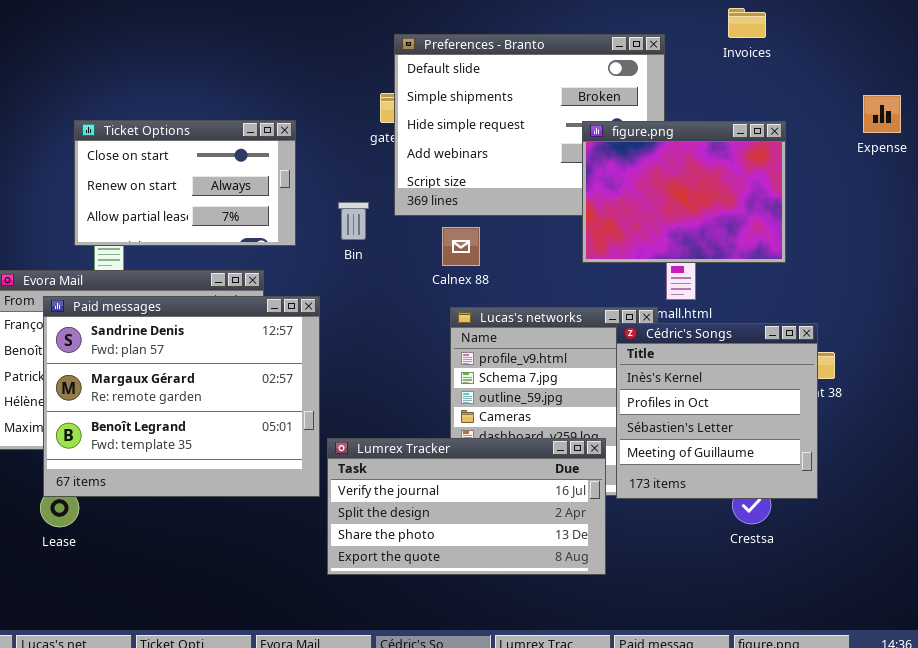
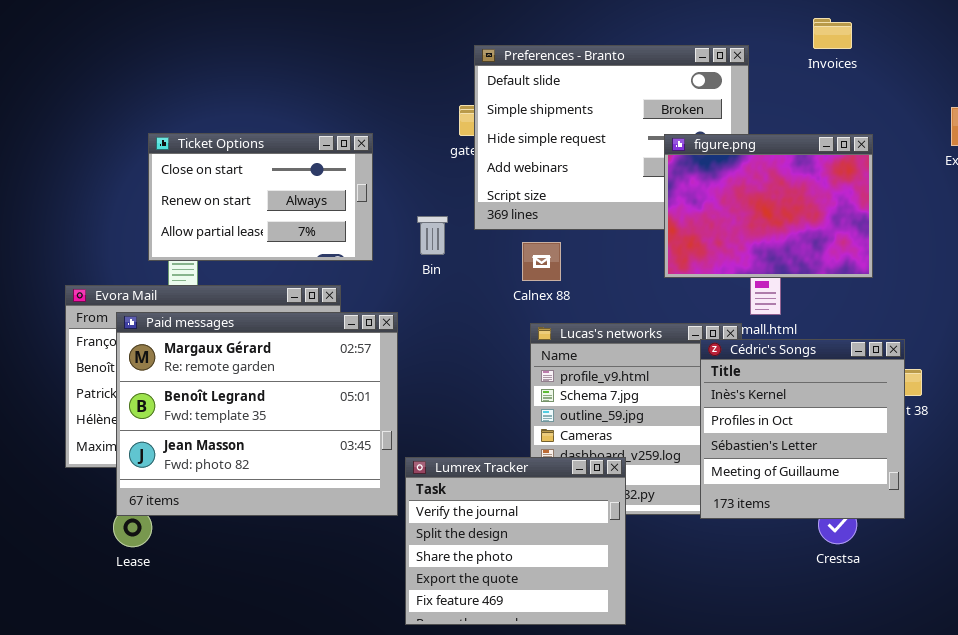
Paid messages: [43,296,320,497] -> [116,312,398,516], scrolled down 1 row
Lumrex Tracker: [327,438,606,575] -> [405,457,626,625], resized

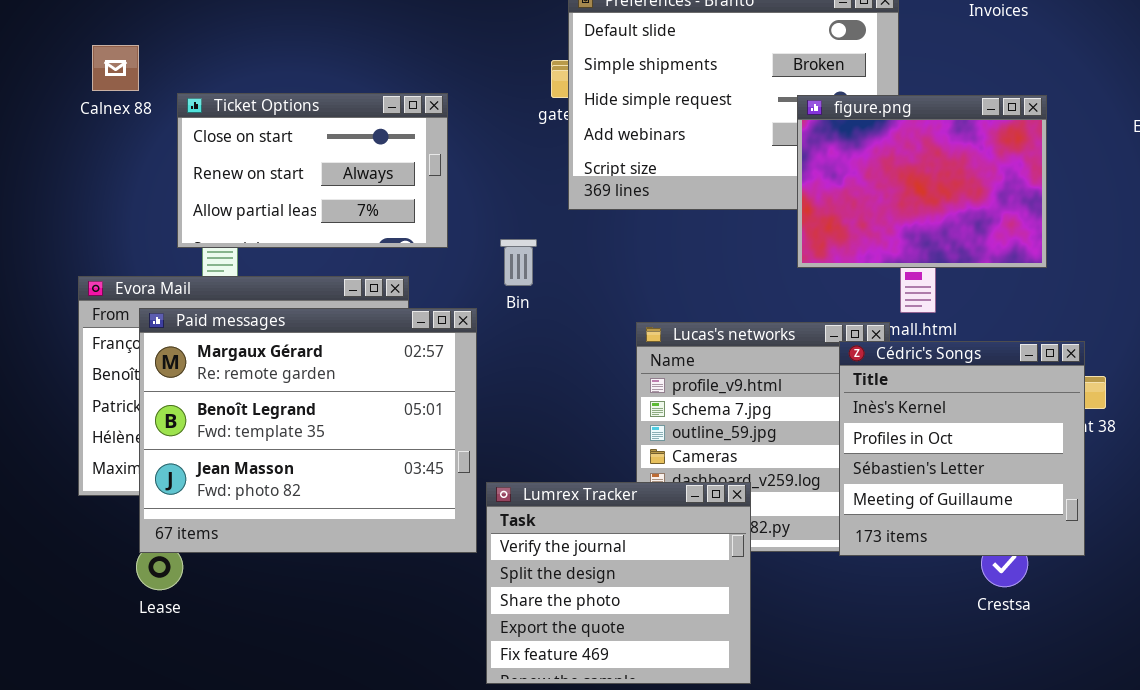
Bin: [417,216,448,255] -> [500,239,537,286], moved
Calnex 88: [522,242,561,281] -> [92,45,139,91], moved

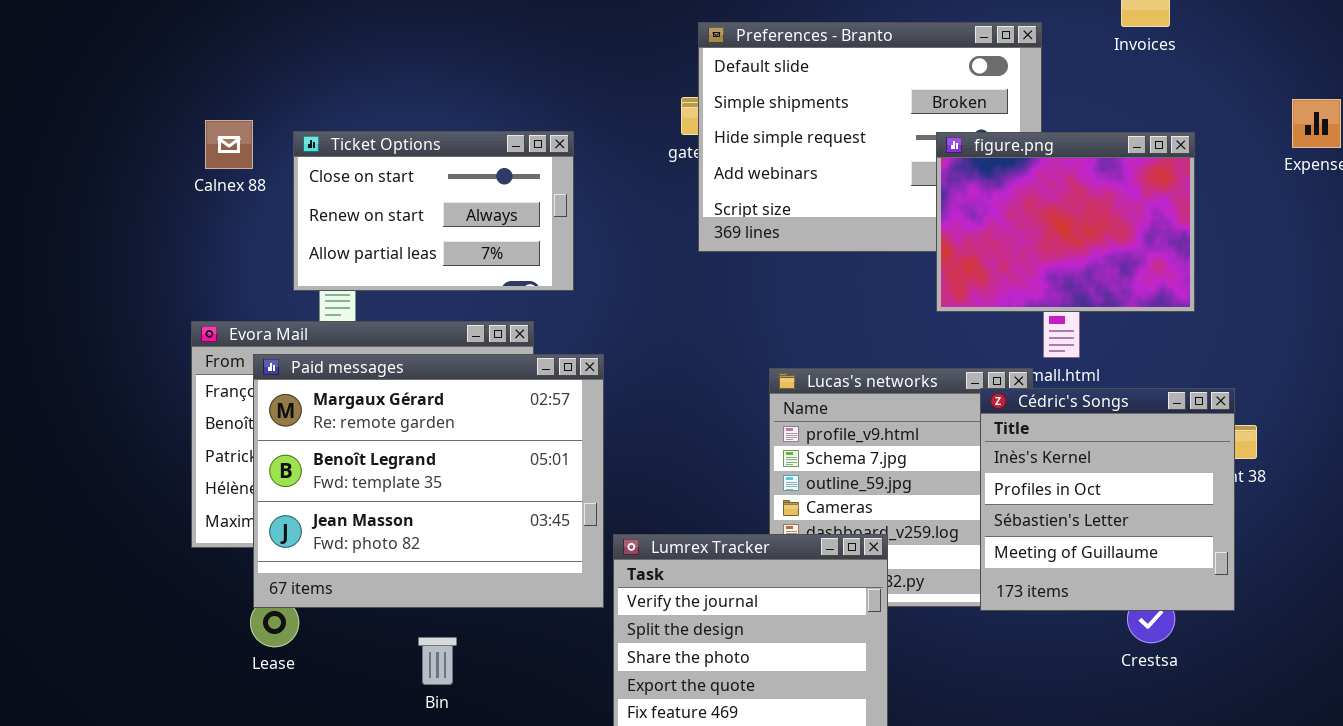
Calnex 88: [92,45,139,91] -> [205,120,253,169], moved
Bin: [500,239,537,286] -> [418,637,457,685], moved

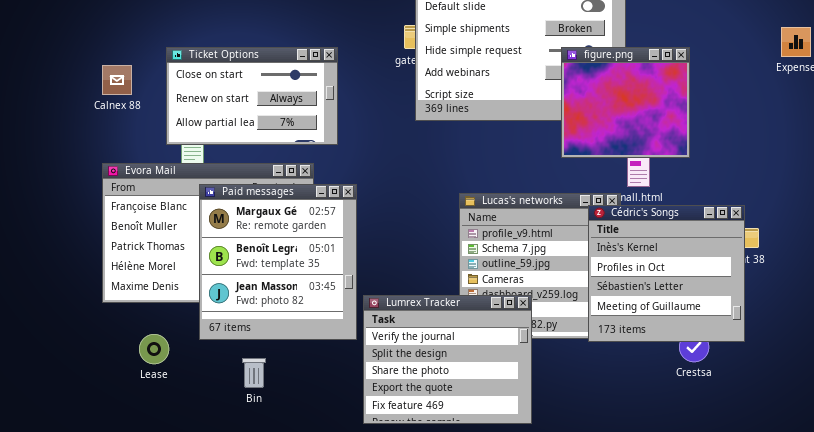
Calnex 88: [205,120,253,169] -> [102,65,132,95], moved
figure.png: [936,132,1195,312] -> [561,47,690,158], resized
Paid messages: [253,354,604,608] -> [199,184,357,340], resized

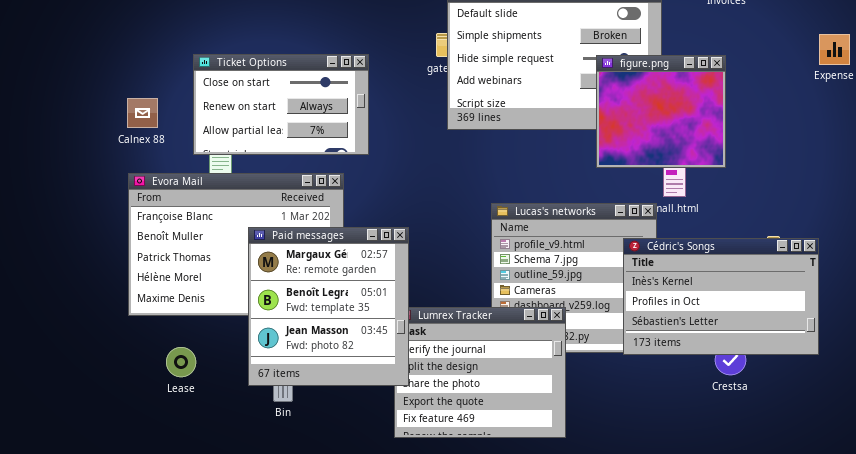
Calnex 88: [102,65,132,95] -> [127,98,158,128], moved
Paid messages: [199,184,357,340] -> [248,227,409,386], moved
Cédric's Songs: [588,205,745,342] -> [623,238,819,355], resized

